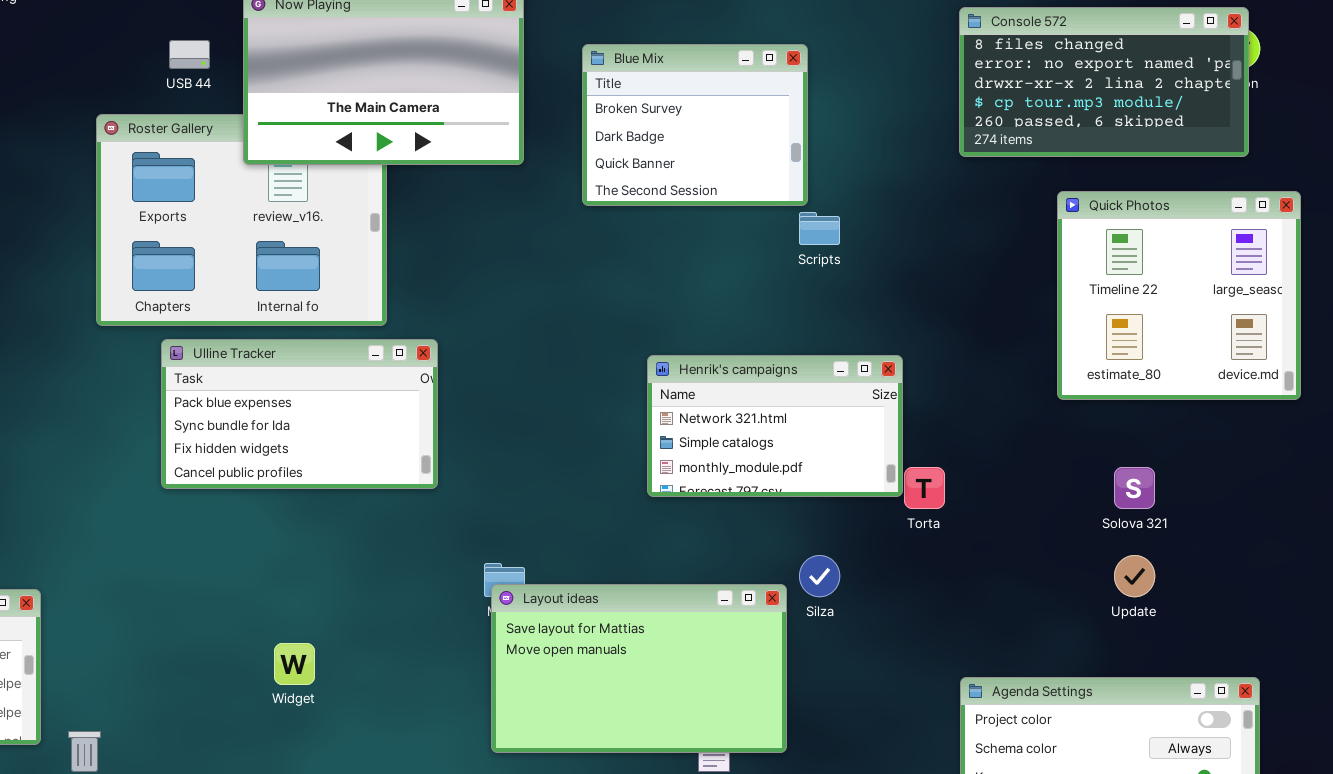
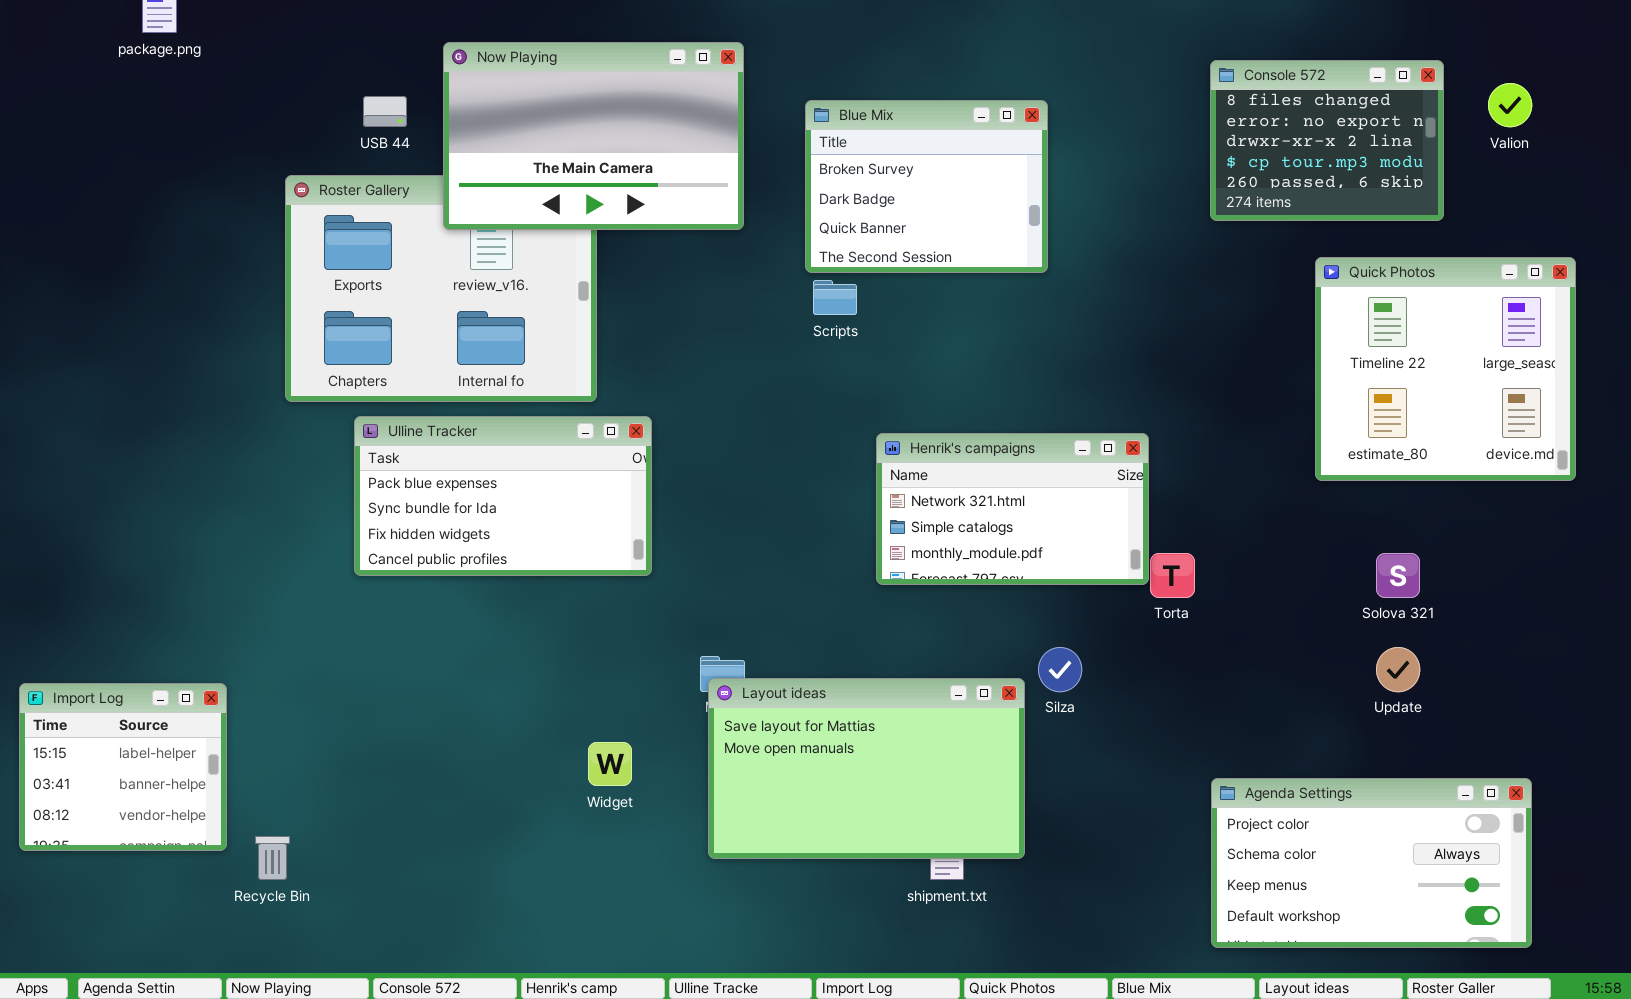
Console 572: [959,7,1249,157] -> [1210,60,1444,221], resized
Scripts: [799,212,840,245] -> [813,280,857,315], moved
Widget: [274,643,315,685] -> [588,742,632,786], moved

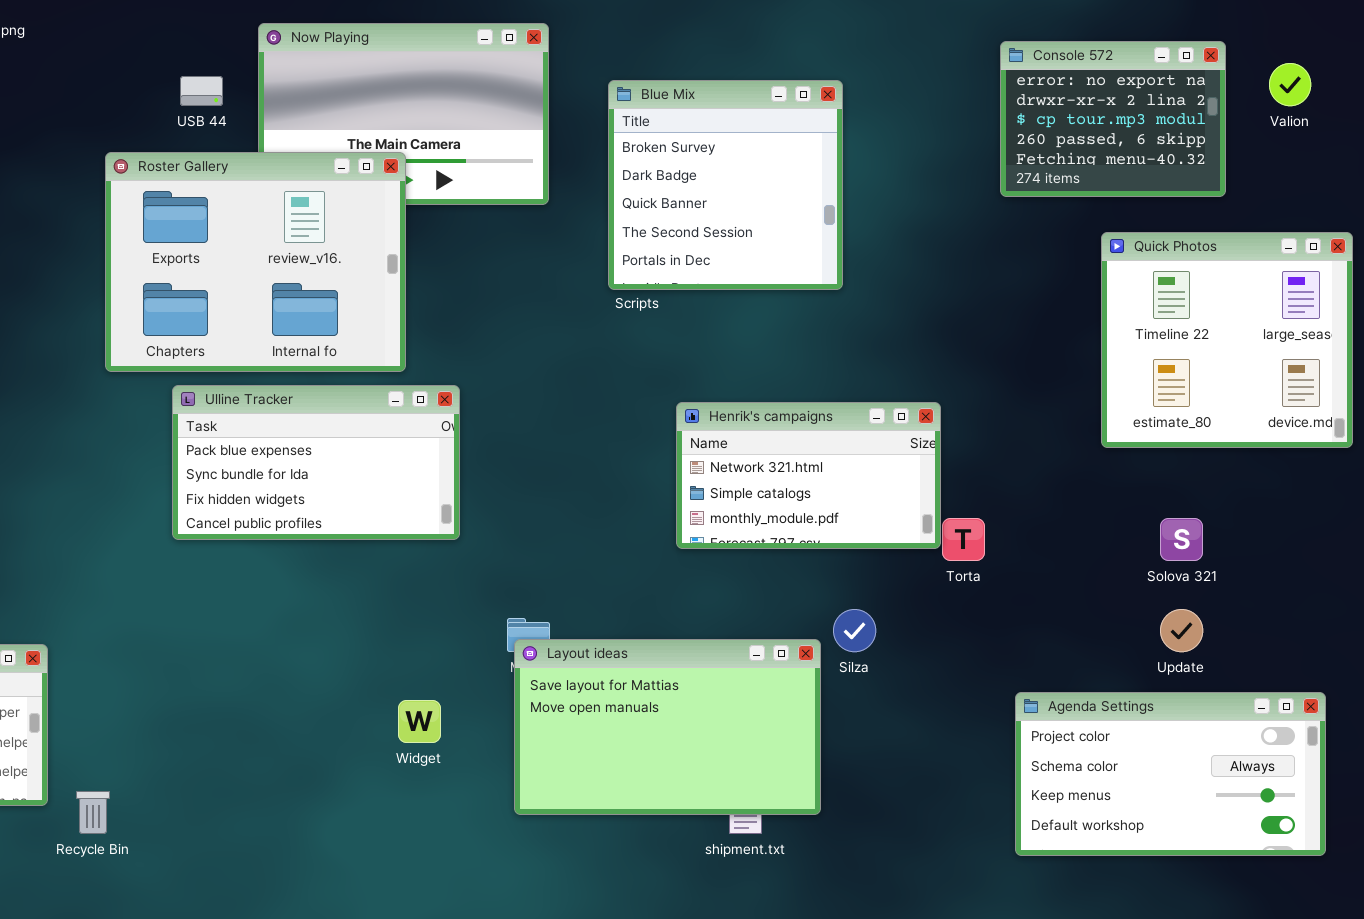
Console 572: [1210,60,1444,221] -> [1000,41,1226,197], scrolled down 1 row
Blue Mix: [805,100,1048,273] -> [608,80,843,290], resized
Roster Gallery: [285,175,597,402] -> [105,152,406,372], raised
Agenda Settings: [1211,778,1532,948] -> [1015,692,1326,856], moved

